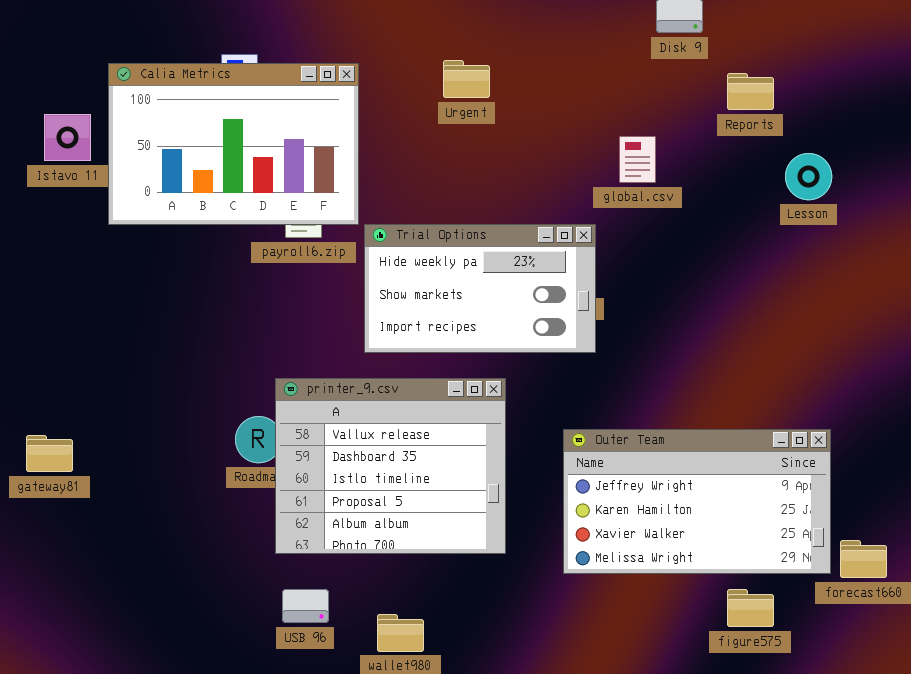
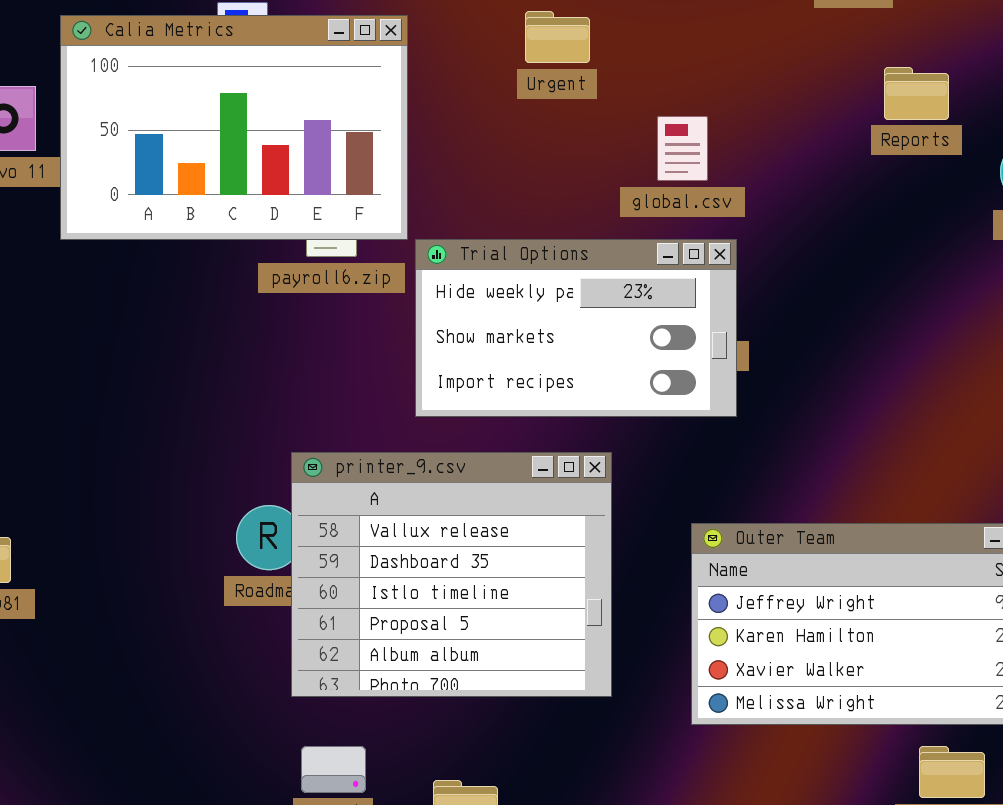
Reports: [727,73,774,110] -> [884,67,949,120], moved
global.csv: [619,136,656,183] -> [657,116,708,181], moved

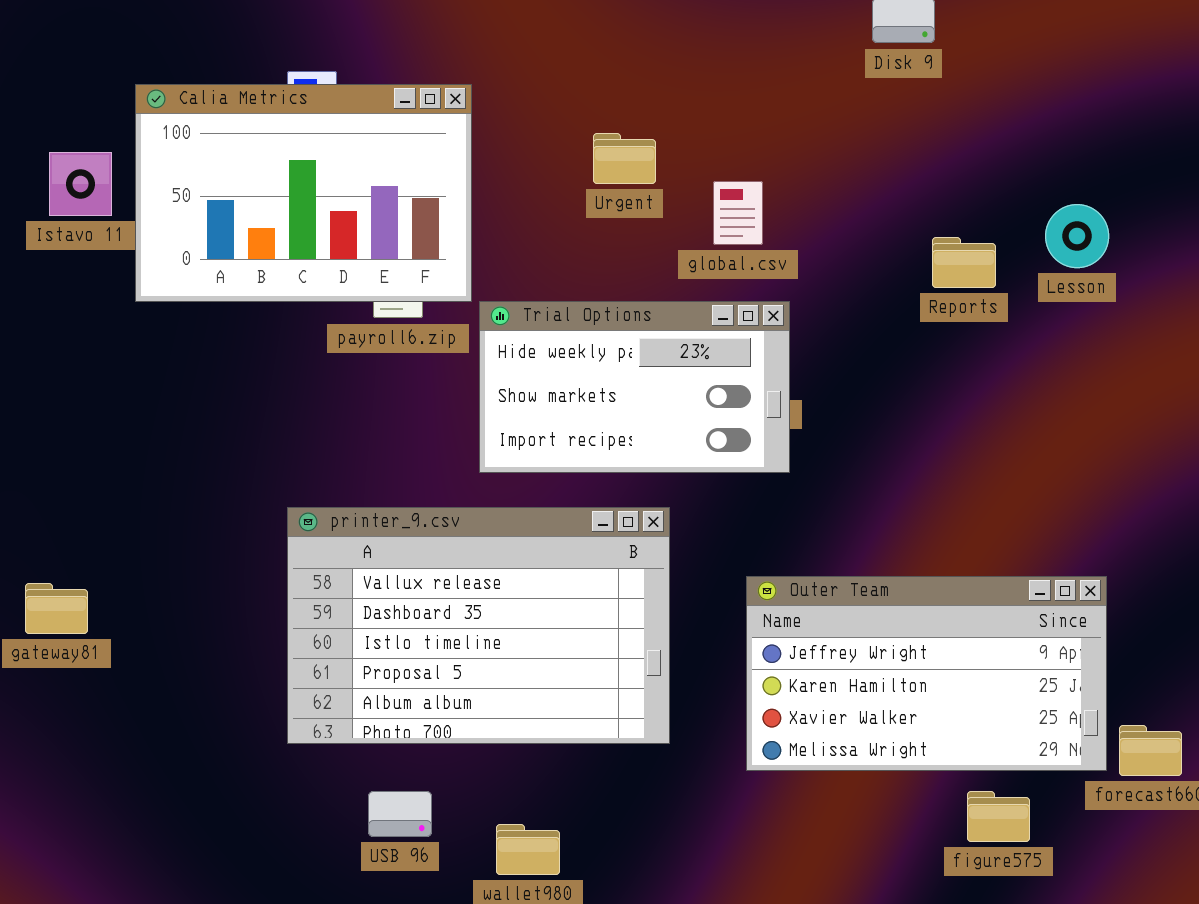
Urgent: [525,11,590,63] -> [593,133,656,184], moved
Reports: [884,67,949,120] -> [932,237,996,288], moved
printer_9.csv: [291,452,612,697] -> [287,507,670,744], resized

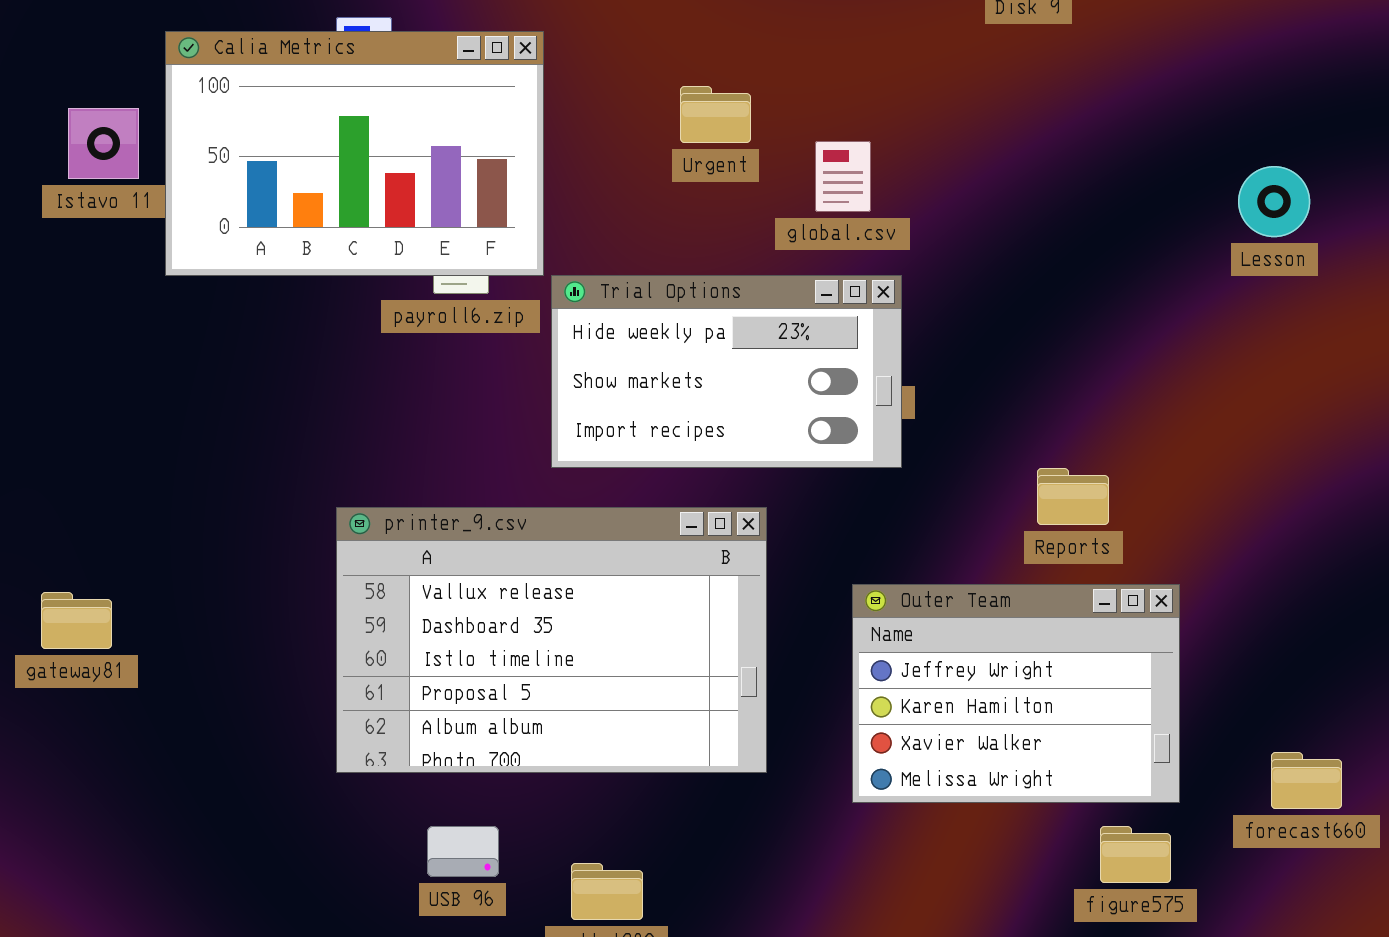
Lesson: [1045,204,1109,268] -> [1238,166,1310,237], moved
Reports: [932,237,996,288] -> [1037,468,1109,525], moved
Outer Team: [746,576,1107,771] -> [852,584,1180,803], resized

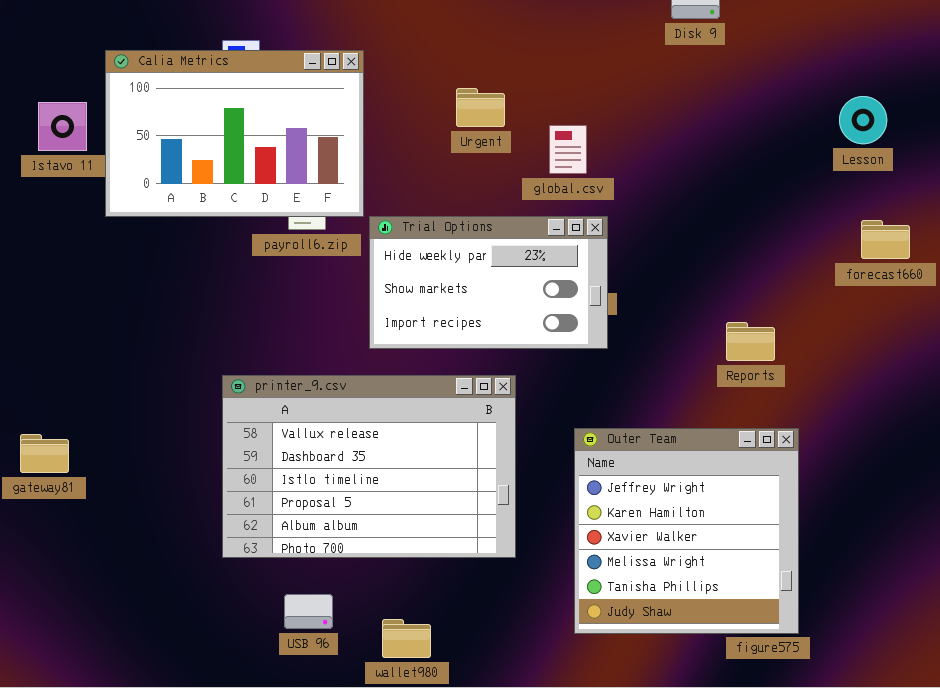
Lesson: [1238,166,1310,237] -> [839,96,887,144], moved
Reports: [1037,468,1109,525] -> [726,322,775,361], moved
Outer Team: [852,584,1180,803] -> [574,428,799,634], resized
forecast660: [1271,752,1342,809] -> [861,220,910,259], moved

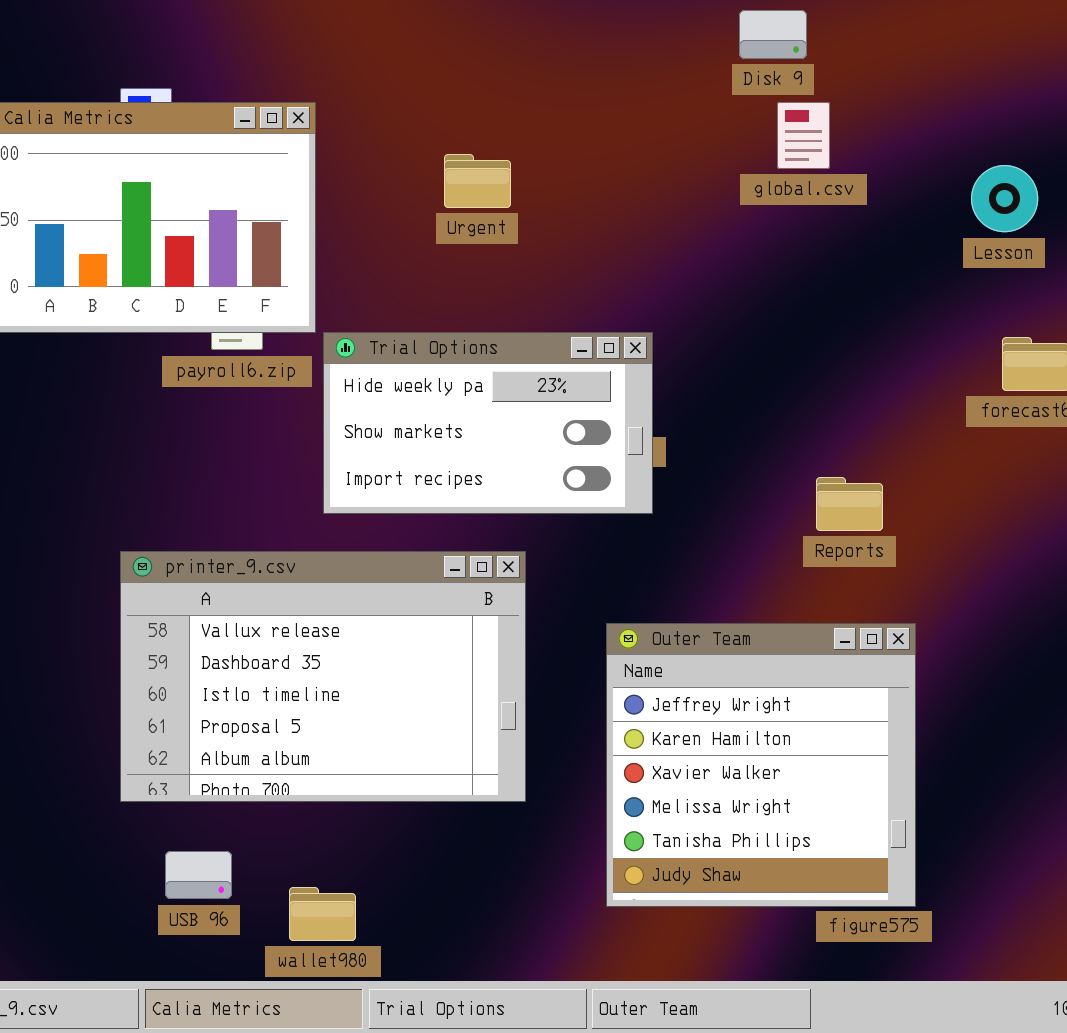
global.csv: [549,125,587,174] -> [777,102,830,169], moved
USB 96: [284,594,333,629] -> [165,851,232,899], moved
wallet980: [382,619,431,658] -> [289,887,356,941], moved

